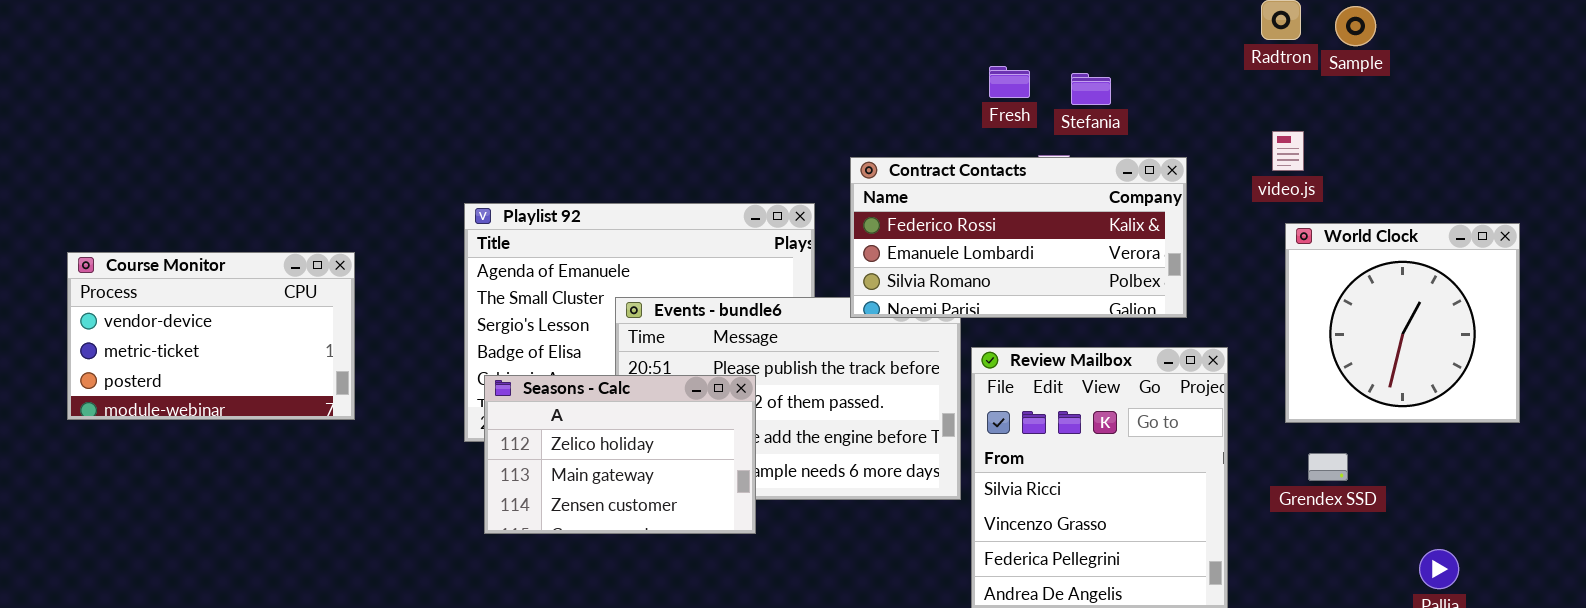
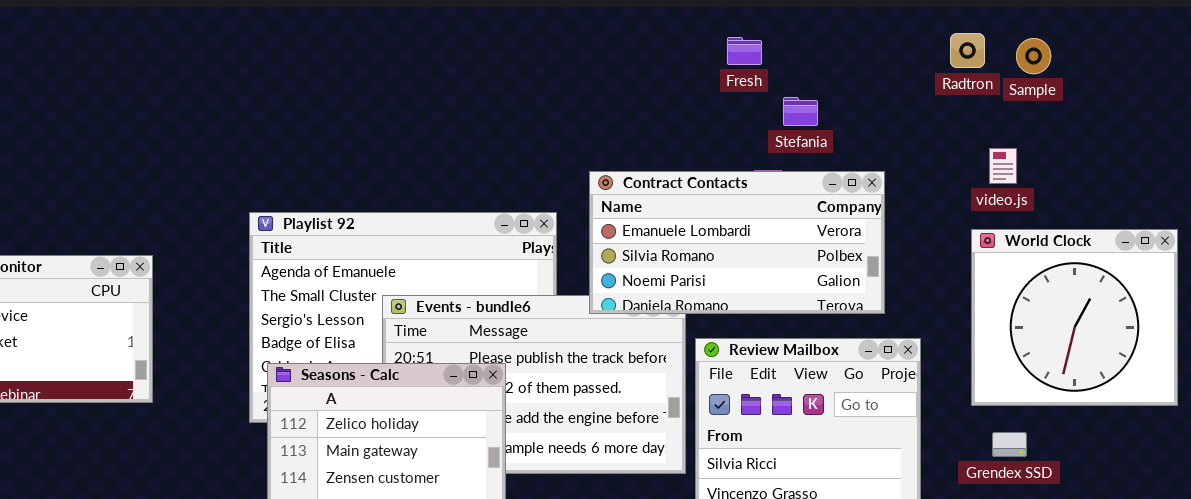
Fresh: [989,66,1030,98] -> [727,37,762,65], moved
video.js: [1272,131,1304,171] -> [989,148,1017,184], moved
Contract Contacts: [850,157,1187,318] -> [589,171,885,314], scrolled down 1 row

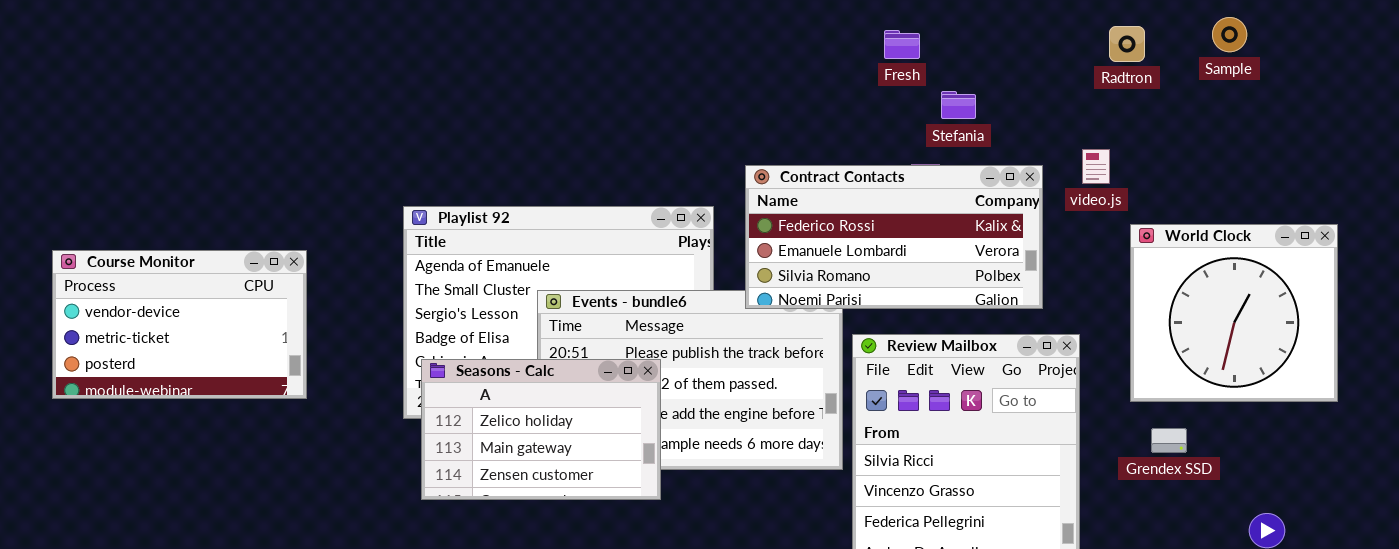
Sample: [1016,38,1051,74] -> [1212,17,1247,52], moved
video.js: [989,148,1017,184] -> [1082,149,1110,184], moved
Contract Contacts: [589,171,885,314] -> [745,165,1043,309], scrolled up 1 row

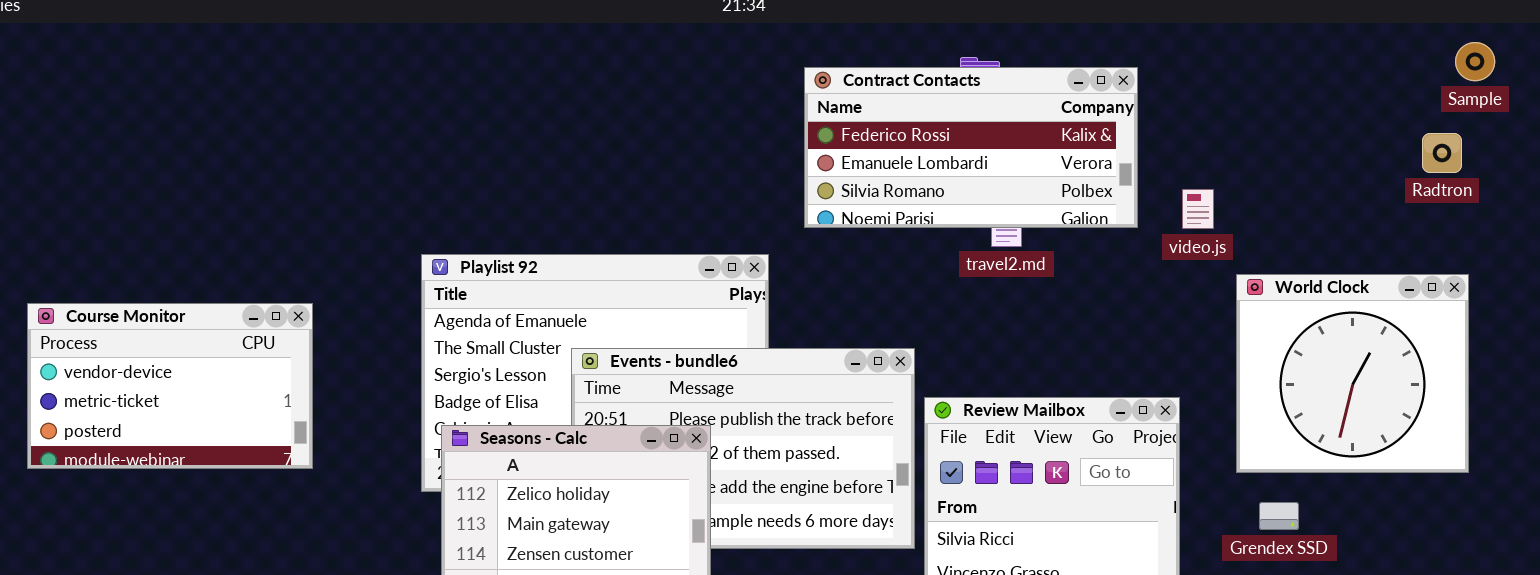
Sample: [1212,17,1247,52] -> [1455,42,1495,81], moved
Radtron: [1109,26,1145,62] -> [1422,133,1462,173], moved
Contract Contacts: [745,165,1043,309] -> [804,67,1138,228], moved

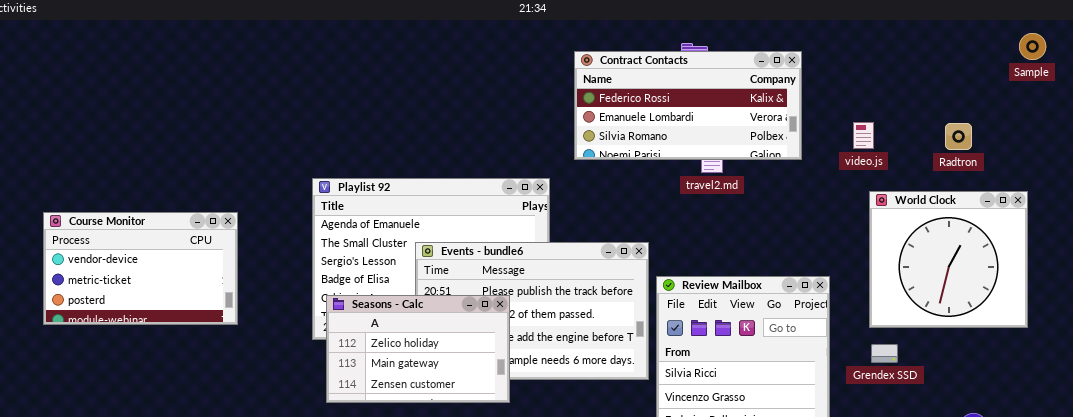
Radtron: [1422,133,1462,173] -> [945,123,972,150], moved
video.js: [1182,189,1214,229] -> [853,122,874,149], moved
Grendex SSD: [1259,502,1299,530] -> [871,344,898,363], moved

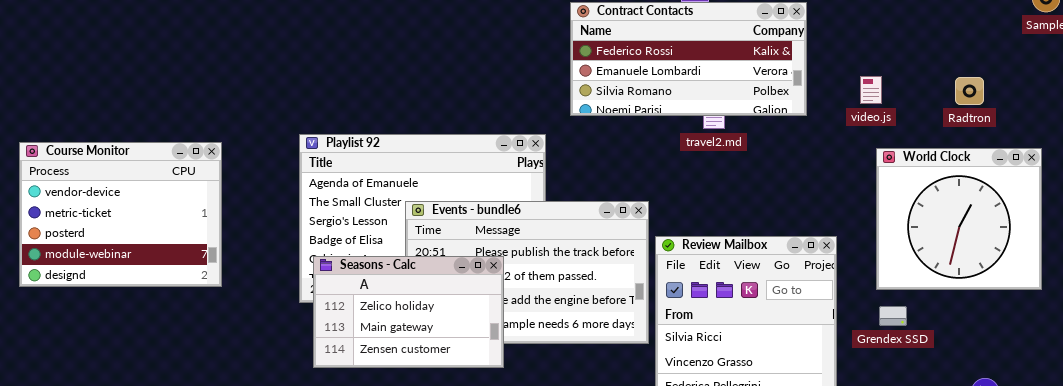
Course Monitor: [43,212,238,325] -> [19,142,222,287], resized

